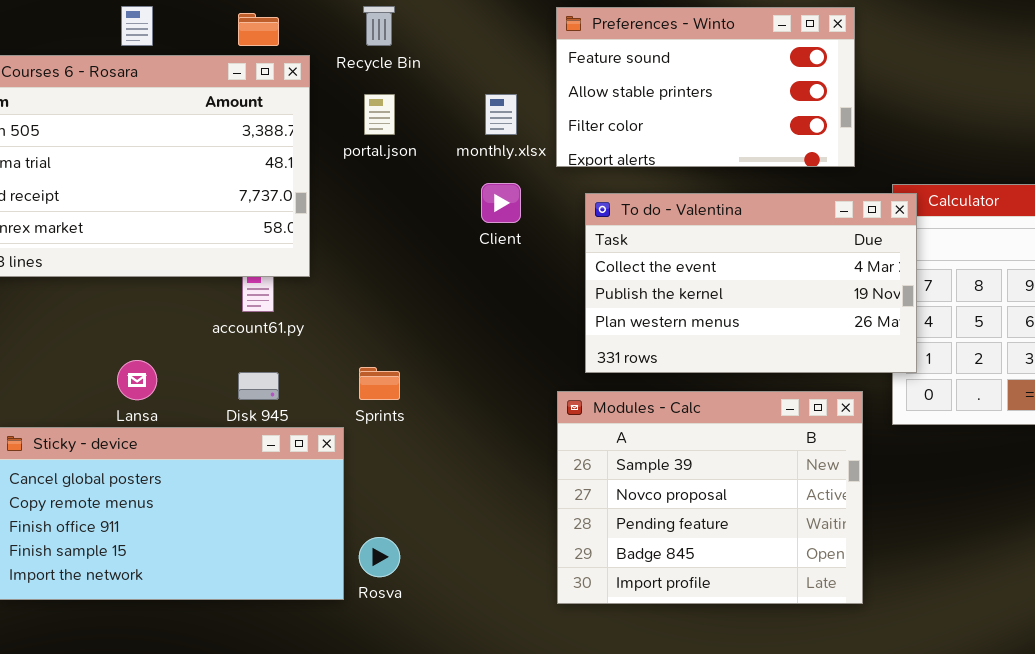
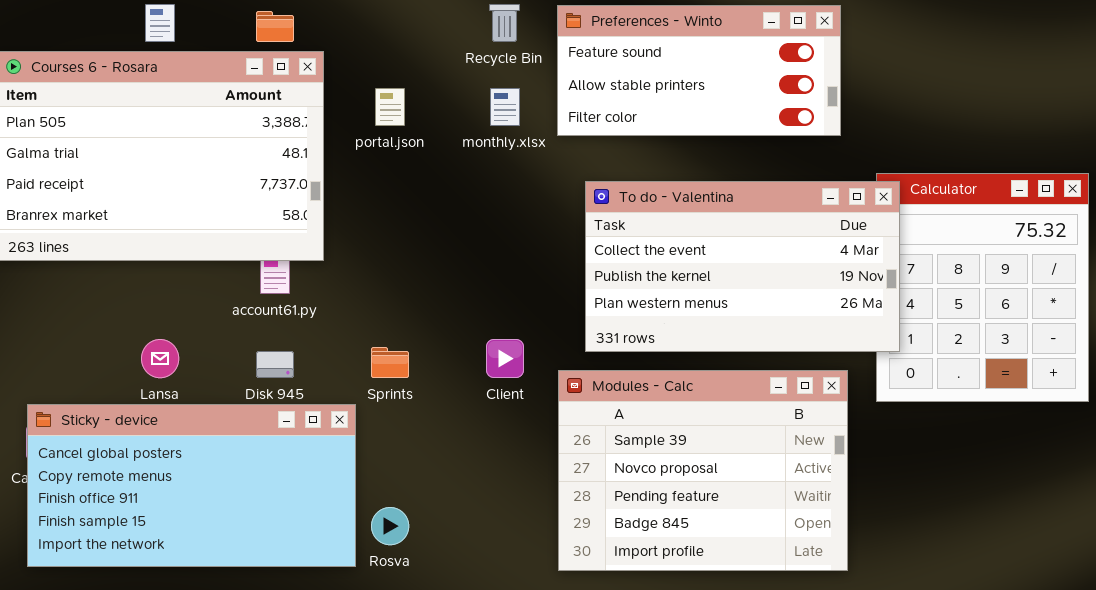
Recycle Bin: [363,6,395,46] -> [489,4,520,42], moved
Preferences - Winto: [556,7,855,167] -> [557,5,841,136], resized
Client: [481,183,521,223] -> [486,339,524,378], moved

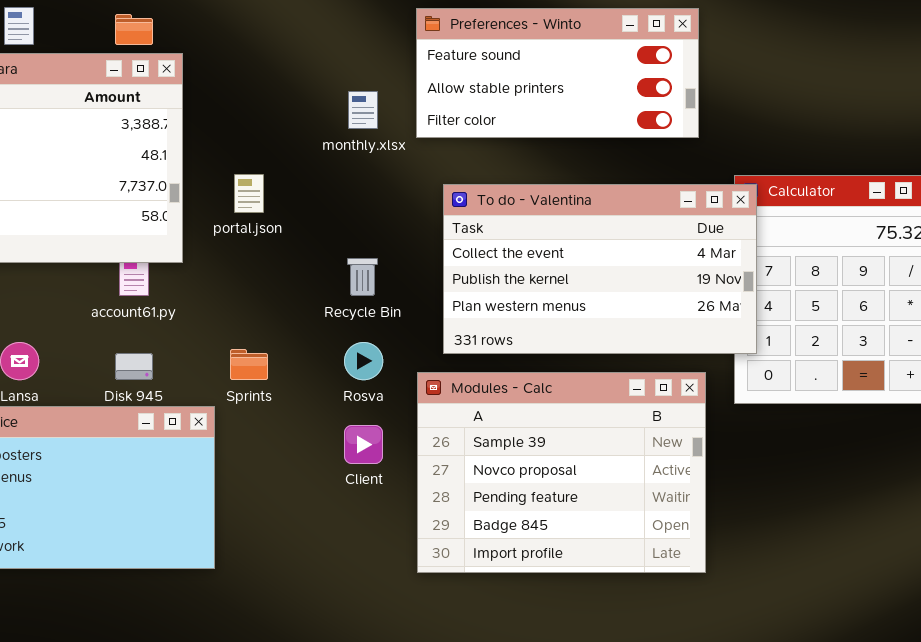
Recycle Bin: [489,4,520,42] -> [347,258,378,296], moved
portal.json: [375,88,405,126] -> [234,174,264,213], moved
Client: [486,339,524,378] -> [344,425,383,464], moved
Rosva: [371,507,409,545] -> [344,342,383,380], moved

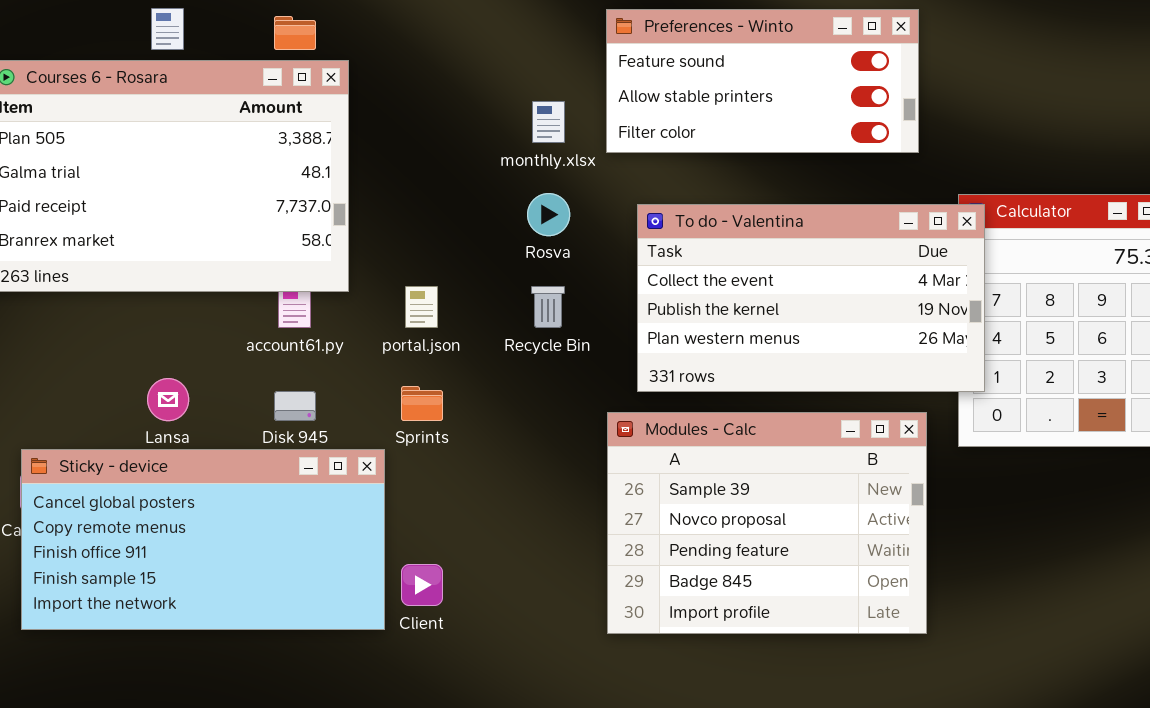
portal.json: [234,174,264,213] -> [405,286,438,328], moved
Rosva: [344,342,383,380] -> [527,193,570,236], moved
Client: [344,425,383,464] -> [401,564,443,606], moved

